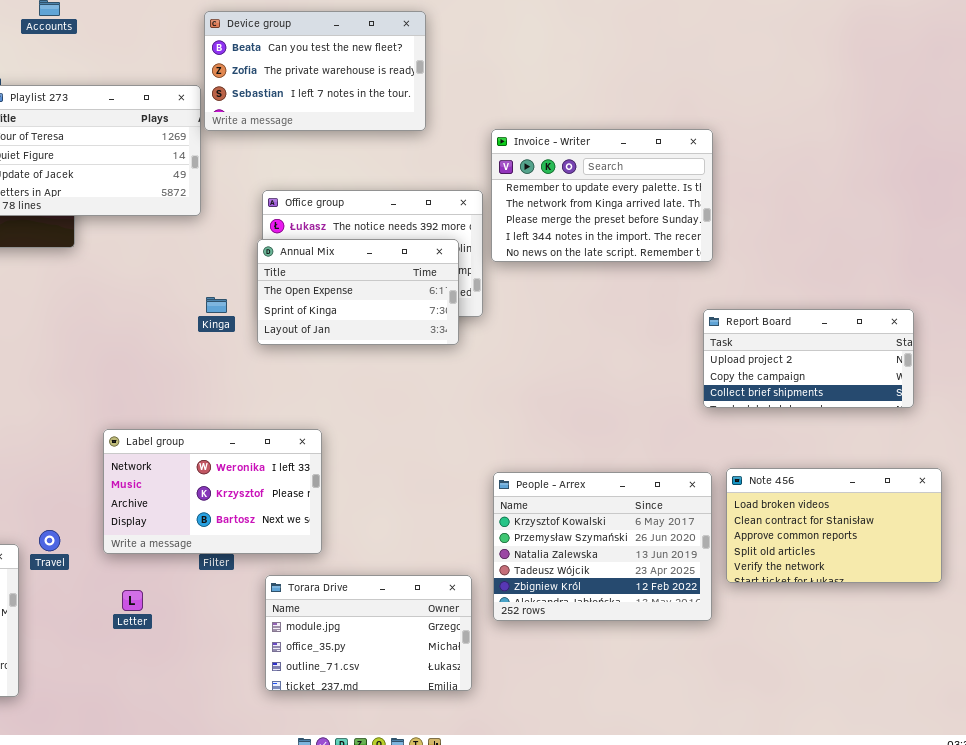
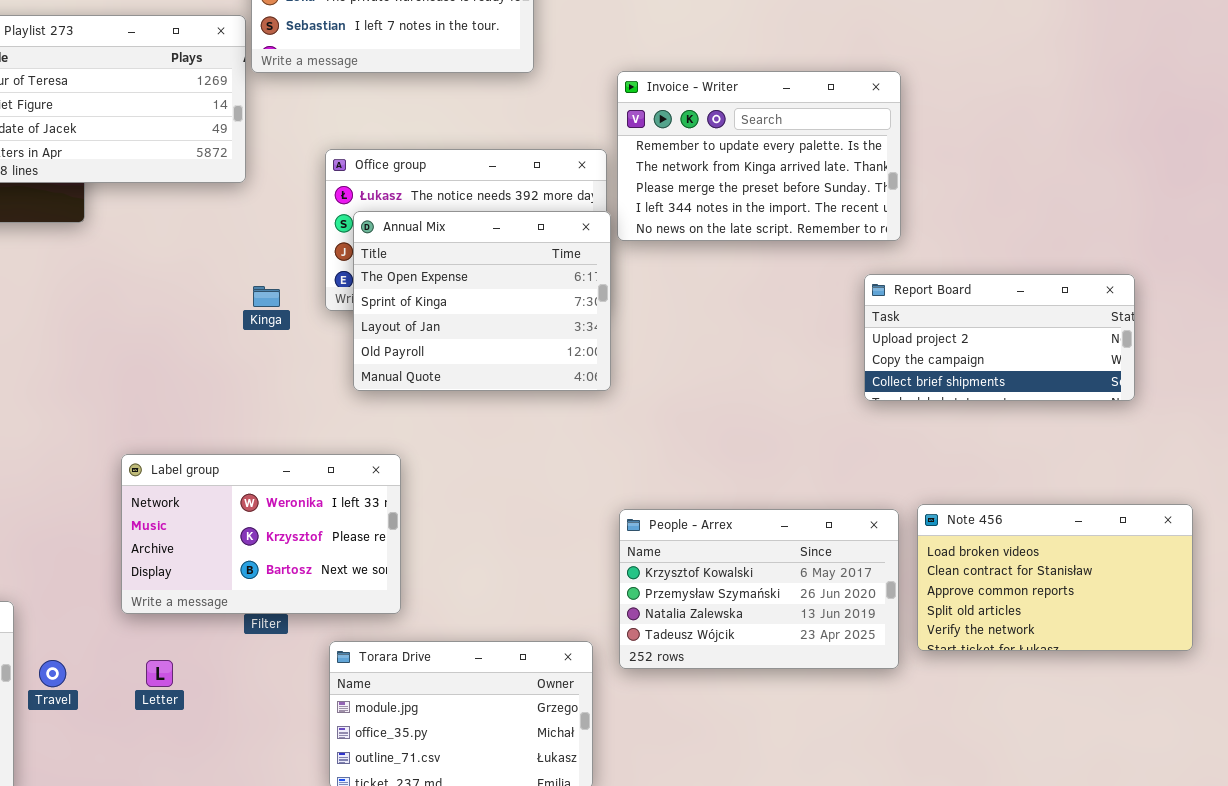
Annual Mix: [257,239,459,345] -> [353,211,611,391], moved, resized
Report Board: [703,309,914,408] -> [864,274,1135,401], moved
People - Arrex: [493,472,712,621] -> [619,509,899,669], resized
Travel: [39,530,60,551] -> [39,660,66,687], moved

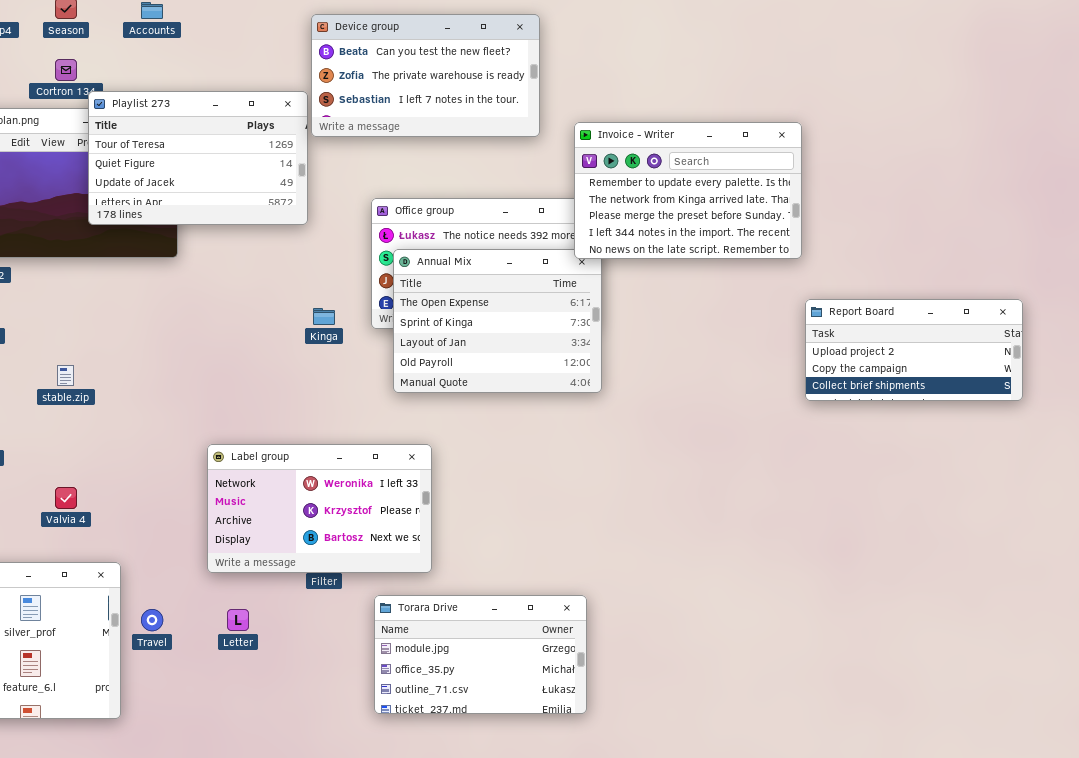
Invoice - Writer: [617,71,901,241] -> [574,122,802,259], moved
Note 456: [917,504,1193,651] -> none, closed
People - Arrex: [619,509,899,669] -> none, closed

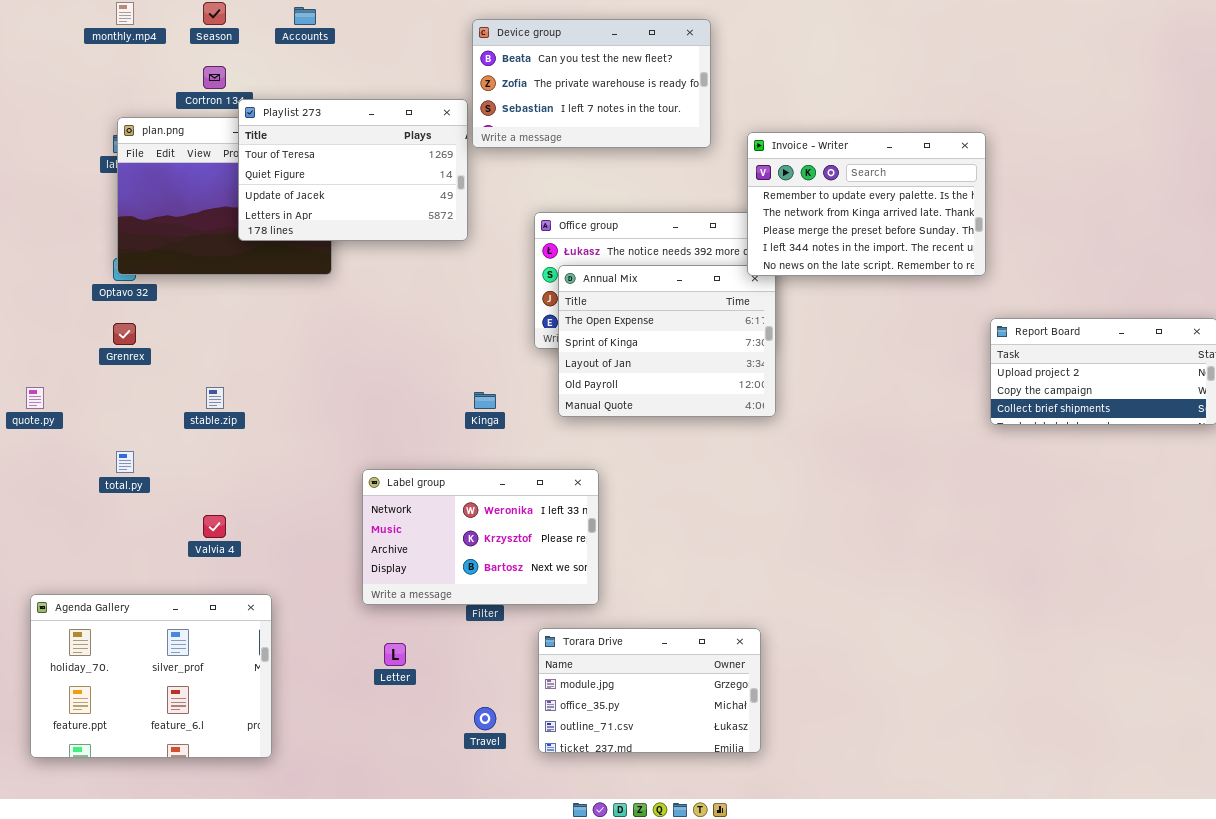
Kinga: [313,308,335,325] -> [474,392,496,409], moved
Travel: [141,609,163,631] -> [474,707,496,730], moved

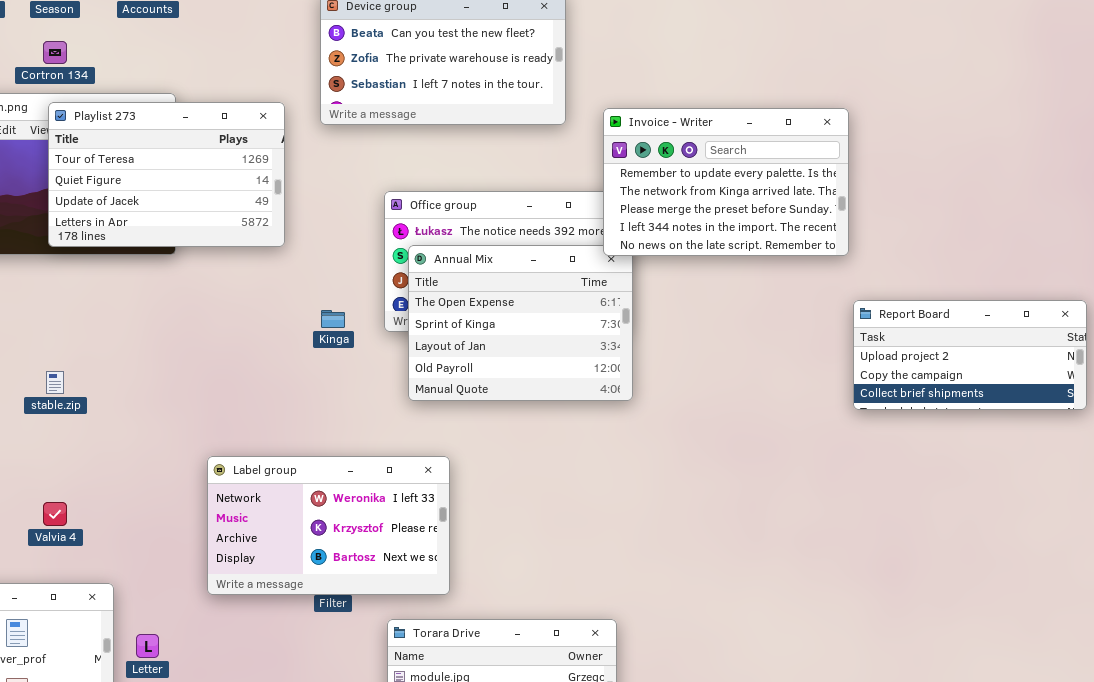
Playlist 273: [238,99,468,241] -> [48,102,285,247], moved
Kinga: [474,392,496,409] -> [321,310,345,328], moved
Letter: [384,643,406,666] -> [136,634,159,658], moved

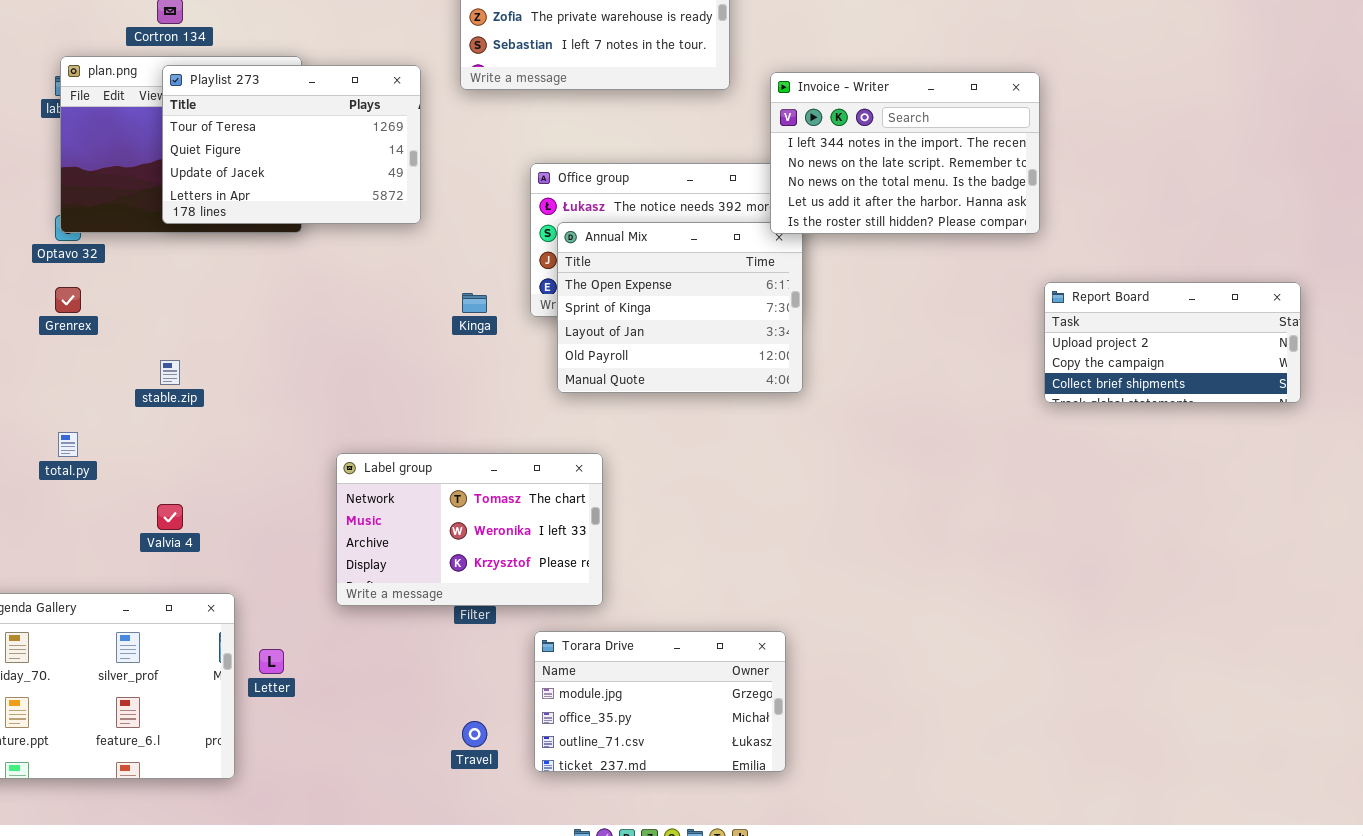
Invoice - Writer: [603,108,849,256] -> [770,72,1040,234], scrolled down 3 rows
Label group: [207,456,450,595] -> [336,453,603,606], scrolled up 1 row

